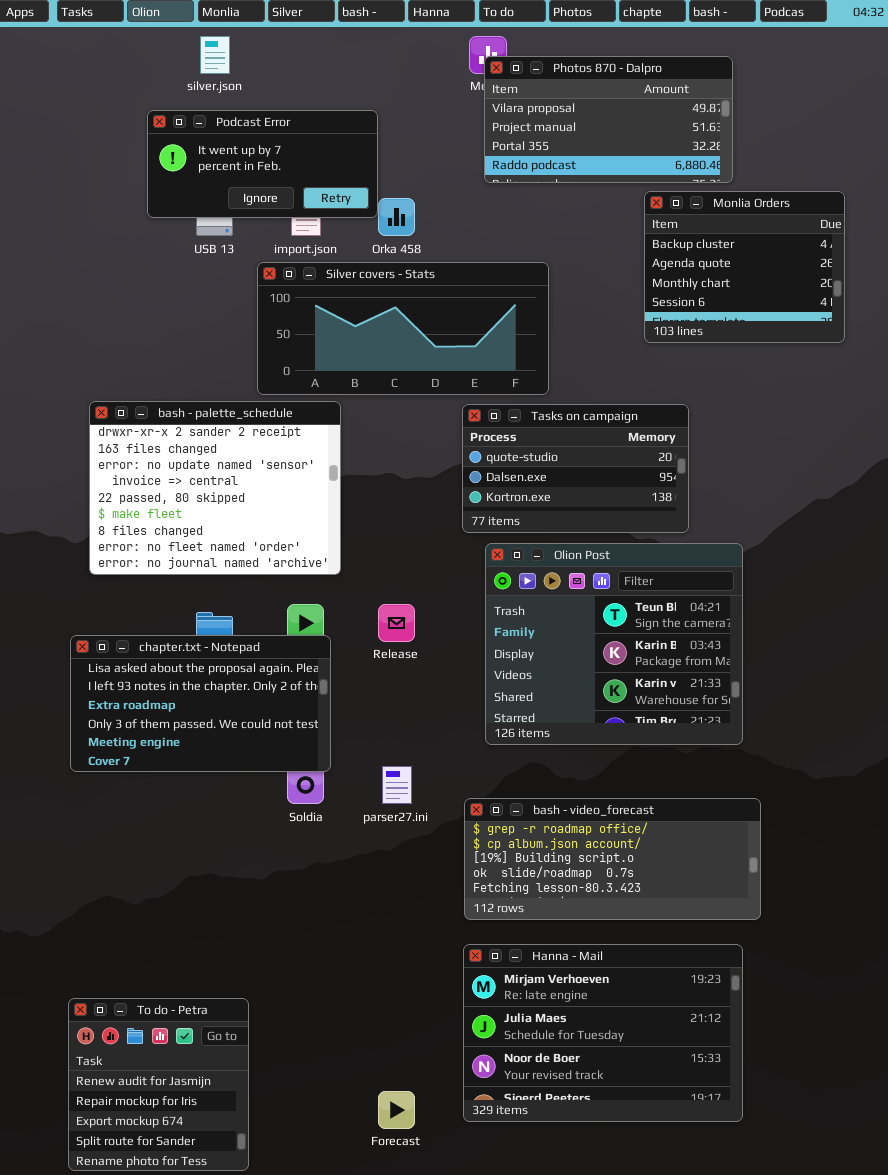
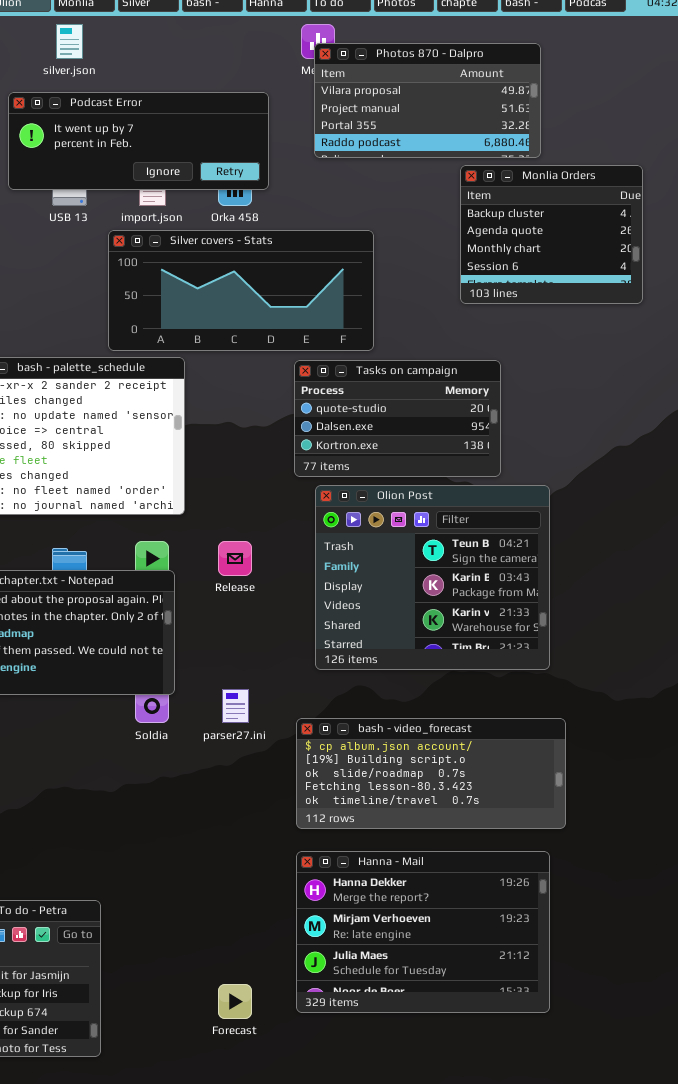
Podcast Error: [147,110,378,218] -> [8,92,269,190], resized
bash - video_forecast: [464,798,761,920] -> [296,718,566,829], scrolled down 1 row
Hanna - Mail: [463,944,743,1122] -> [296,851,550,1013], scrolled up 1 row

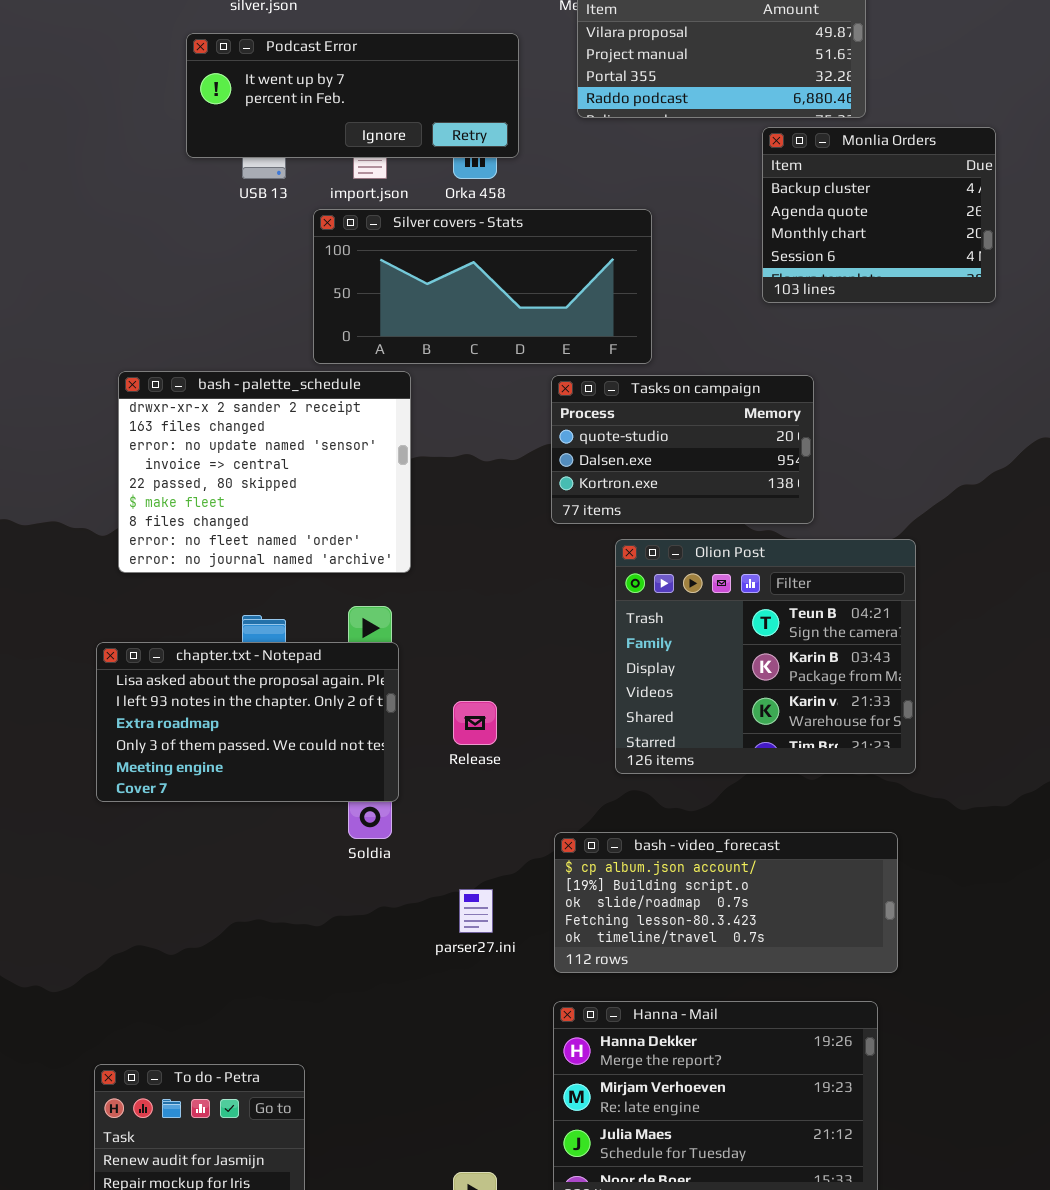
Olion Post: [315,485,550,670] -> [615,539,916,774], moved
Release: [218,541,252,576] -> [453,701,497,745], moved
parser27.ini: [222,689,249,723] -> [459,889,493,933], moved

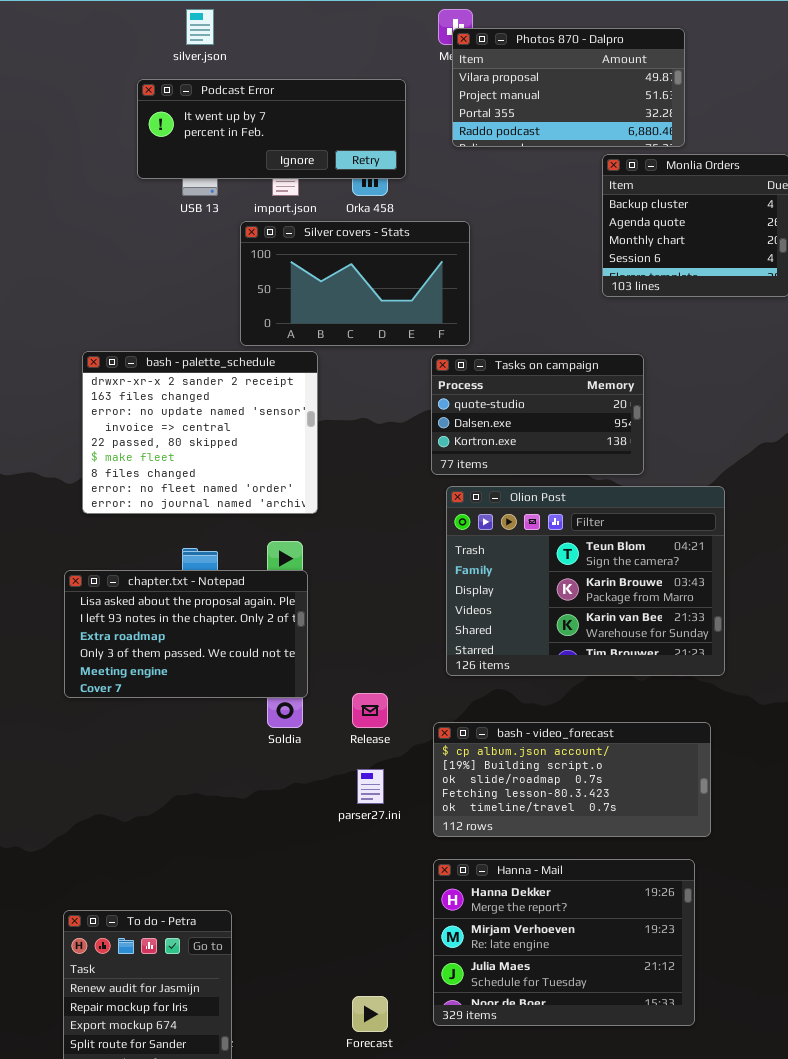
Silver covers - Stats: [313,209,652,364] -> [240,221,470,346], resized
Olion Post: [615,539,916,774] -> [446,486,725,676], resized
Release: [453,701,497,745] -> [352,693,388,728], moved

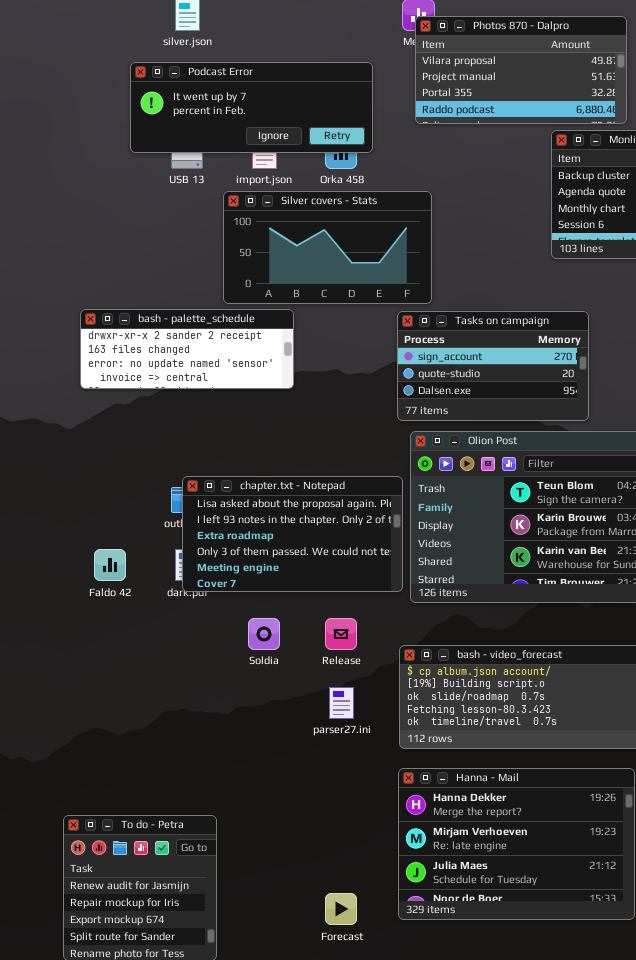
bash - palette_schedule: [82,351,318,514] -> [80,309,294,389], resized
Tasks on campaign: [431,354,644,475] -> [397,311,589,421], scrolled up 1 row
chapter.txt - Notepad: [64,570,308,698] -> [182,476,403,592], moved

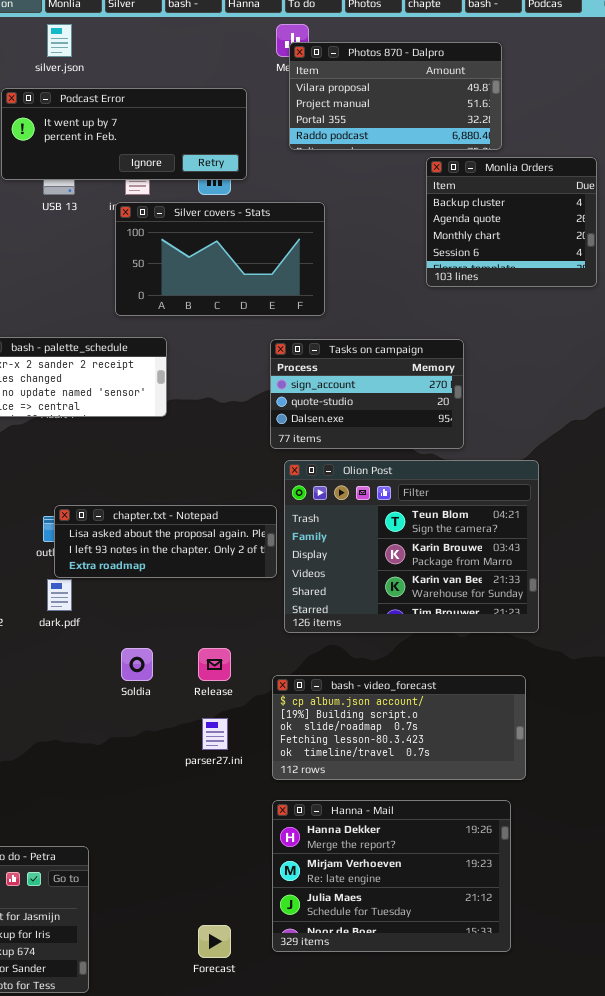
Silver covers - Stats: [223,191,432,304] -> [115,202,325,316], moved
chapter.txt - Notepad: [182,476,403,592] -> [54,505,277,578], resized

